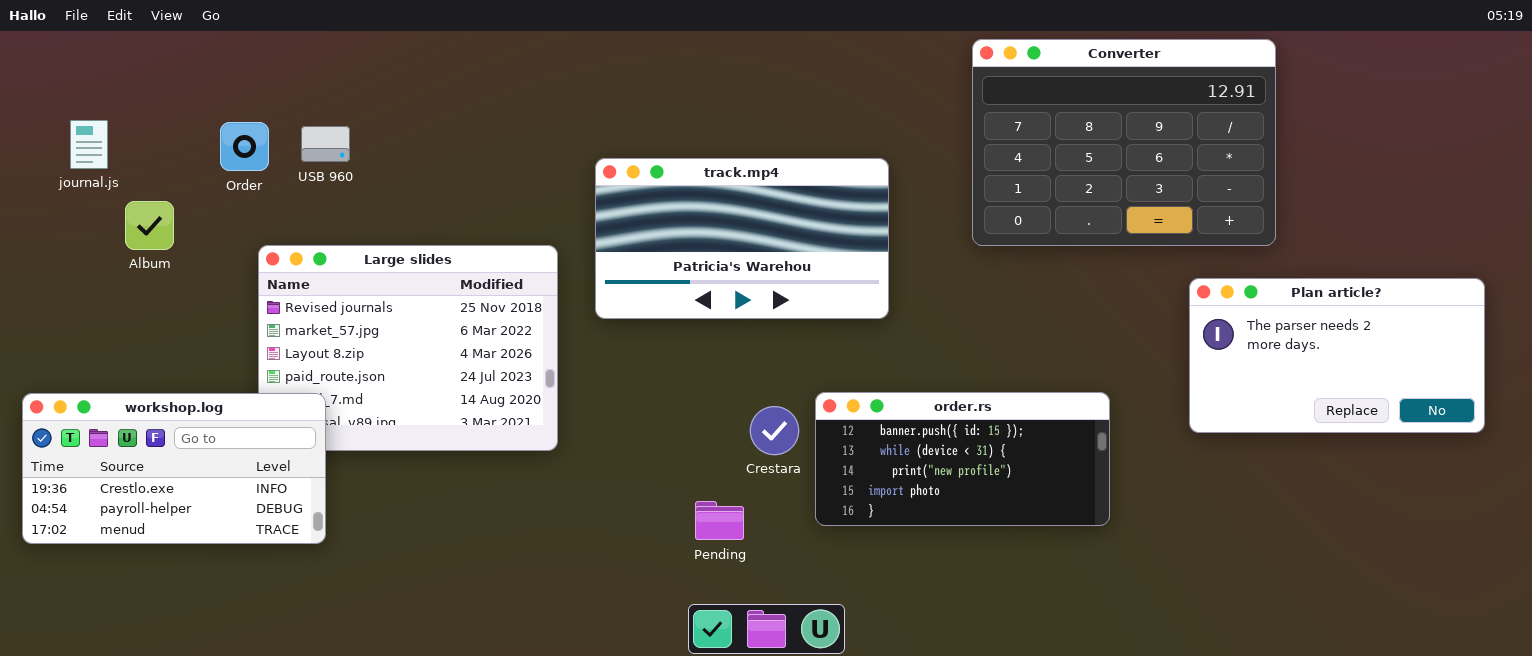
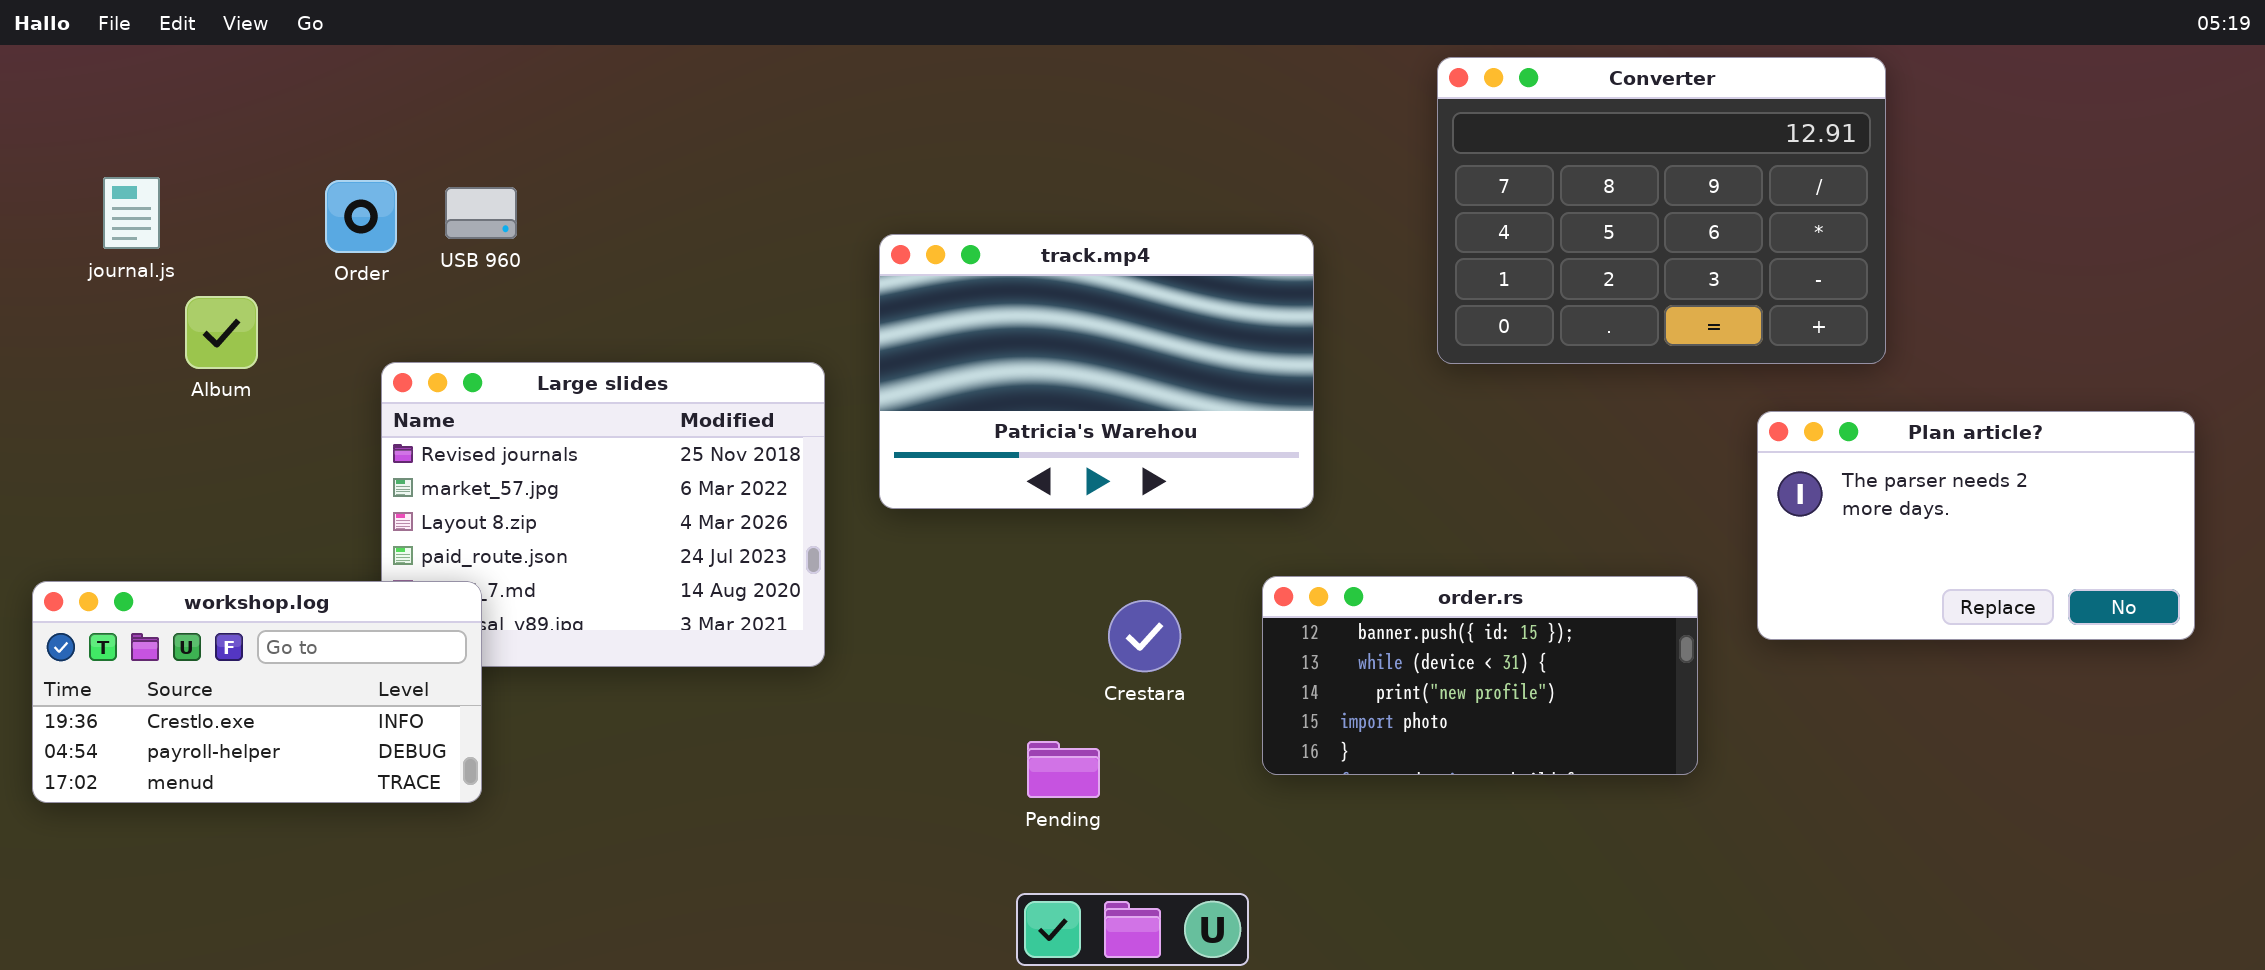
track.mp4: [595,158,889,319] -> [879,234,1314,509], resized
order.rs: [815,392,1110,526] -> [1262,576,1698,775], moved

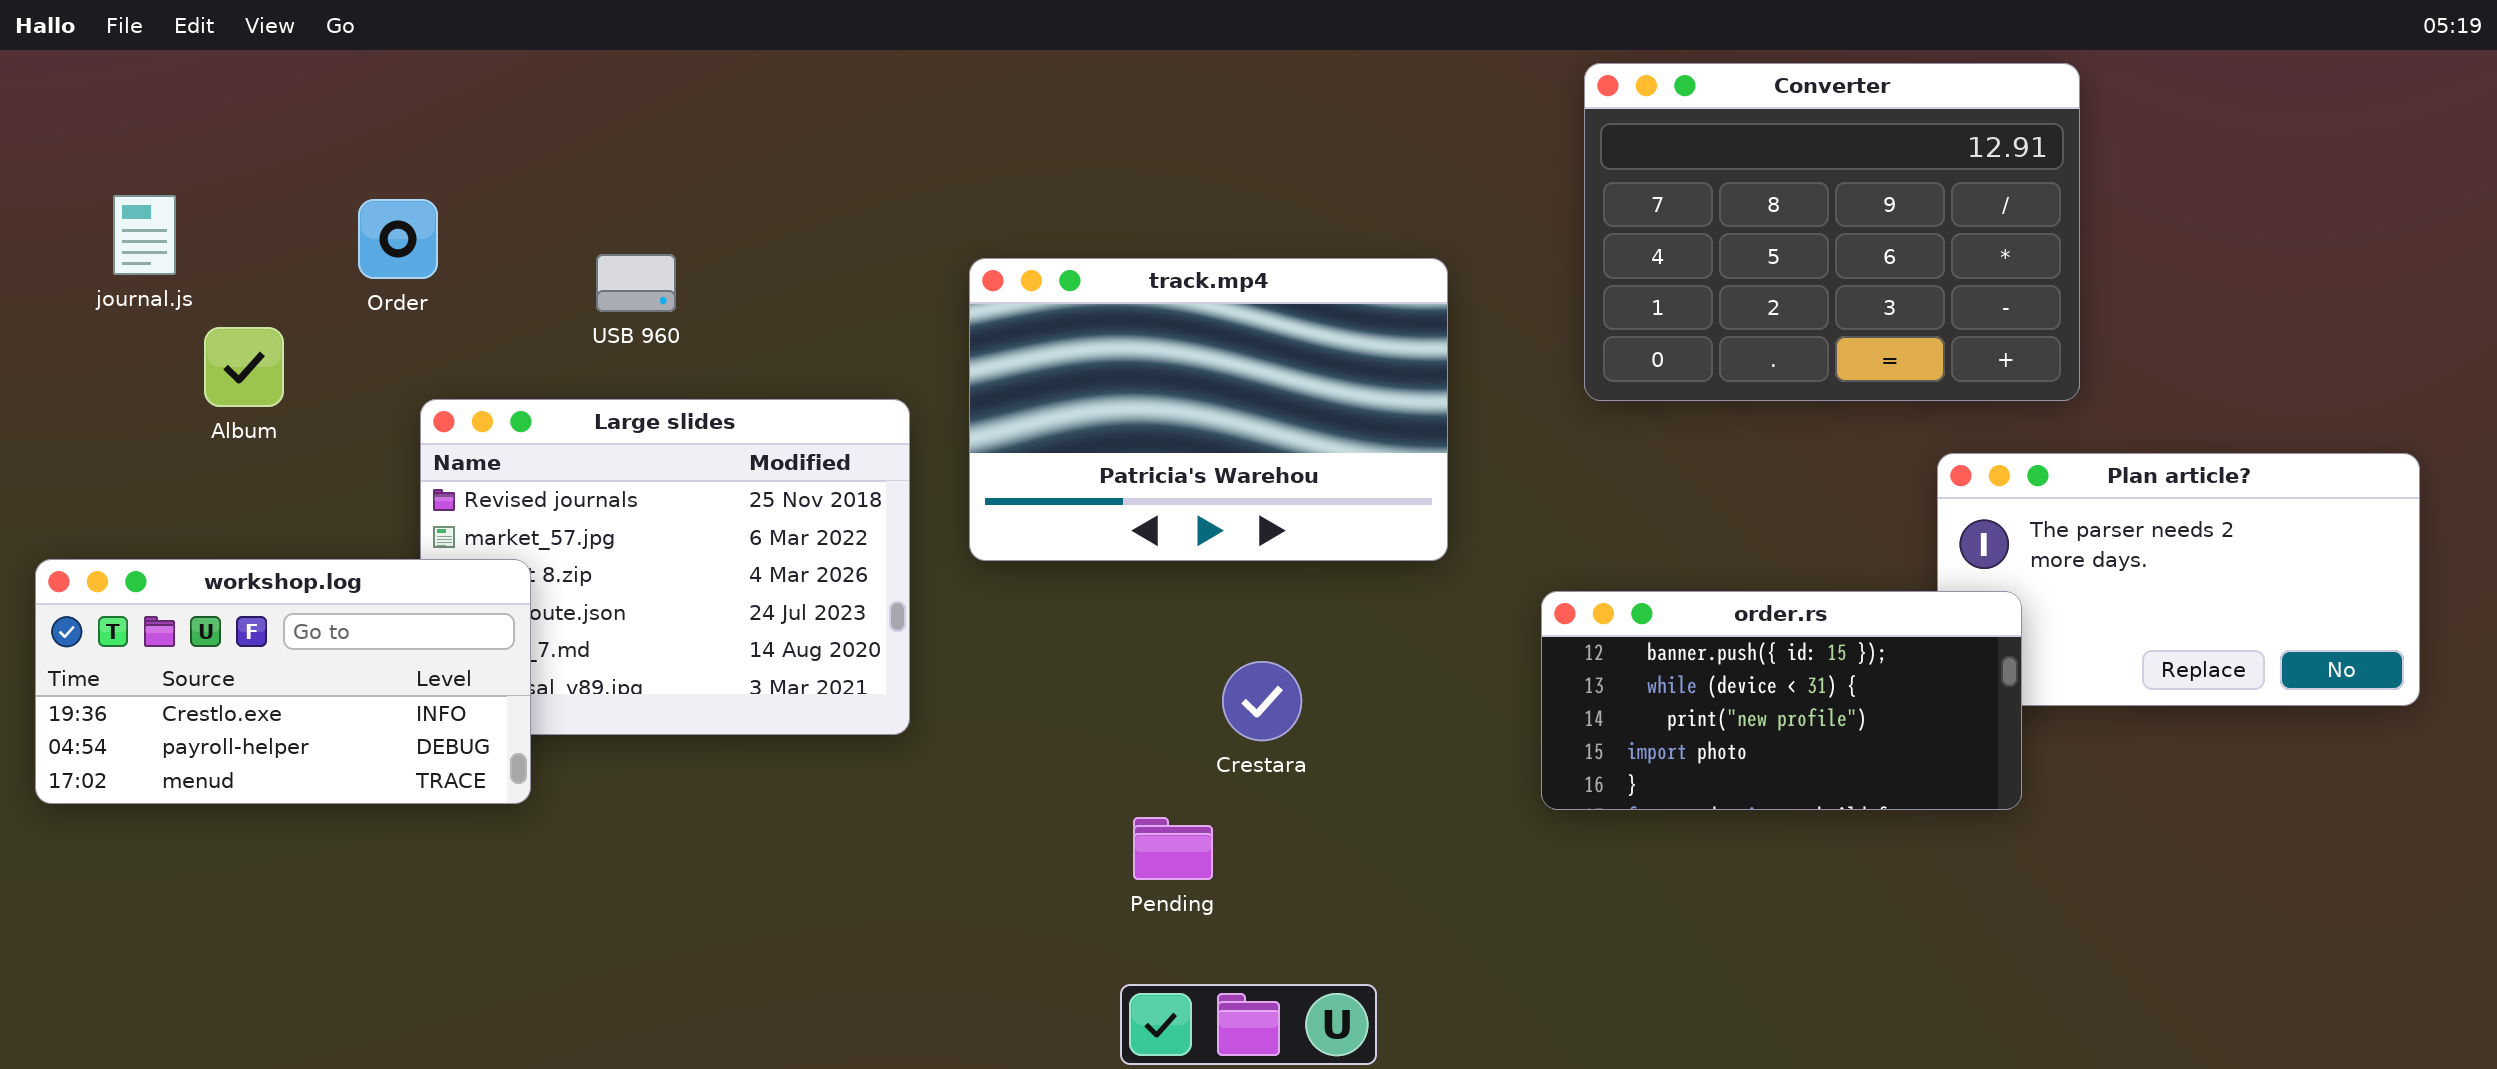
USB 960: [445,187,517,239] -> [596,254,676,312], moved
order.rs: [1262,576,1698,775] -> [1541,591,2022,810], moved
workshop.log: [32,581,482,803] -> [35,559,531,804], moved

